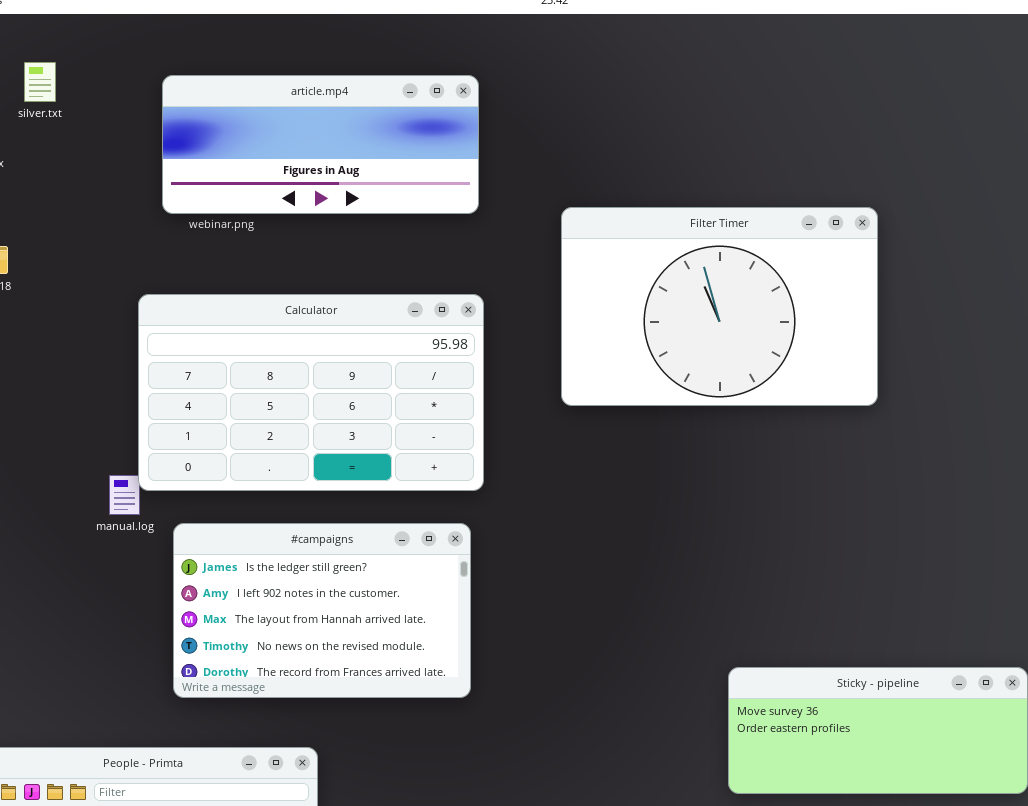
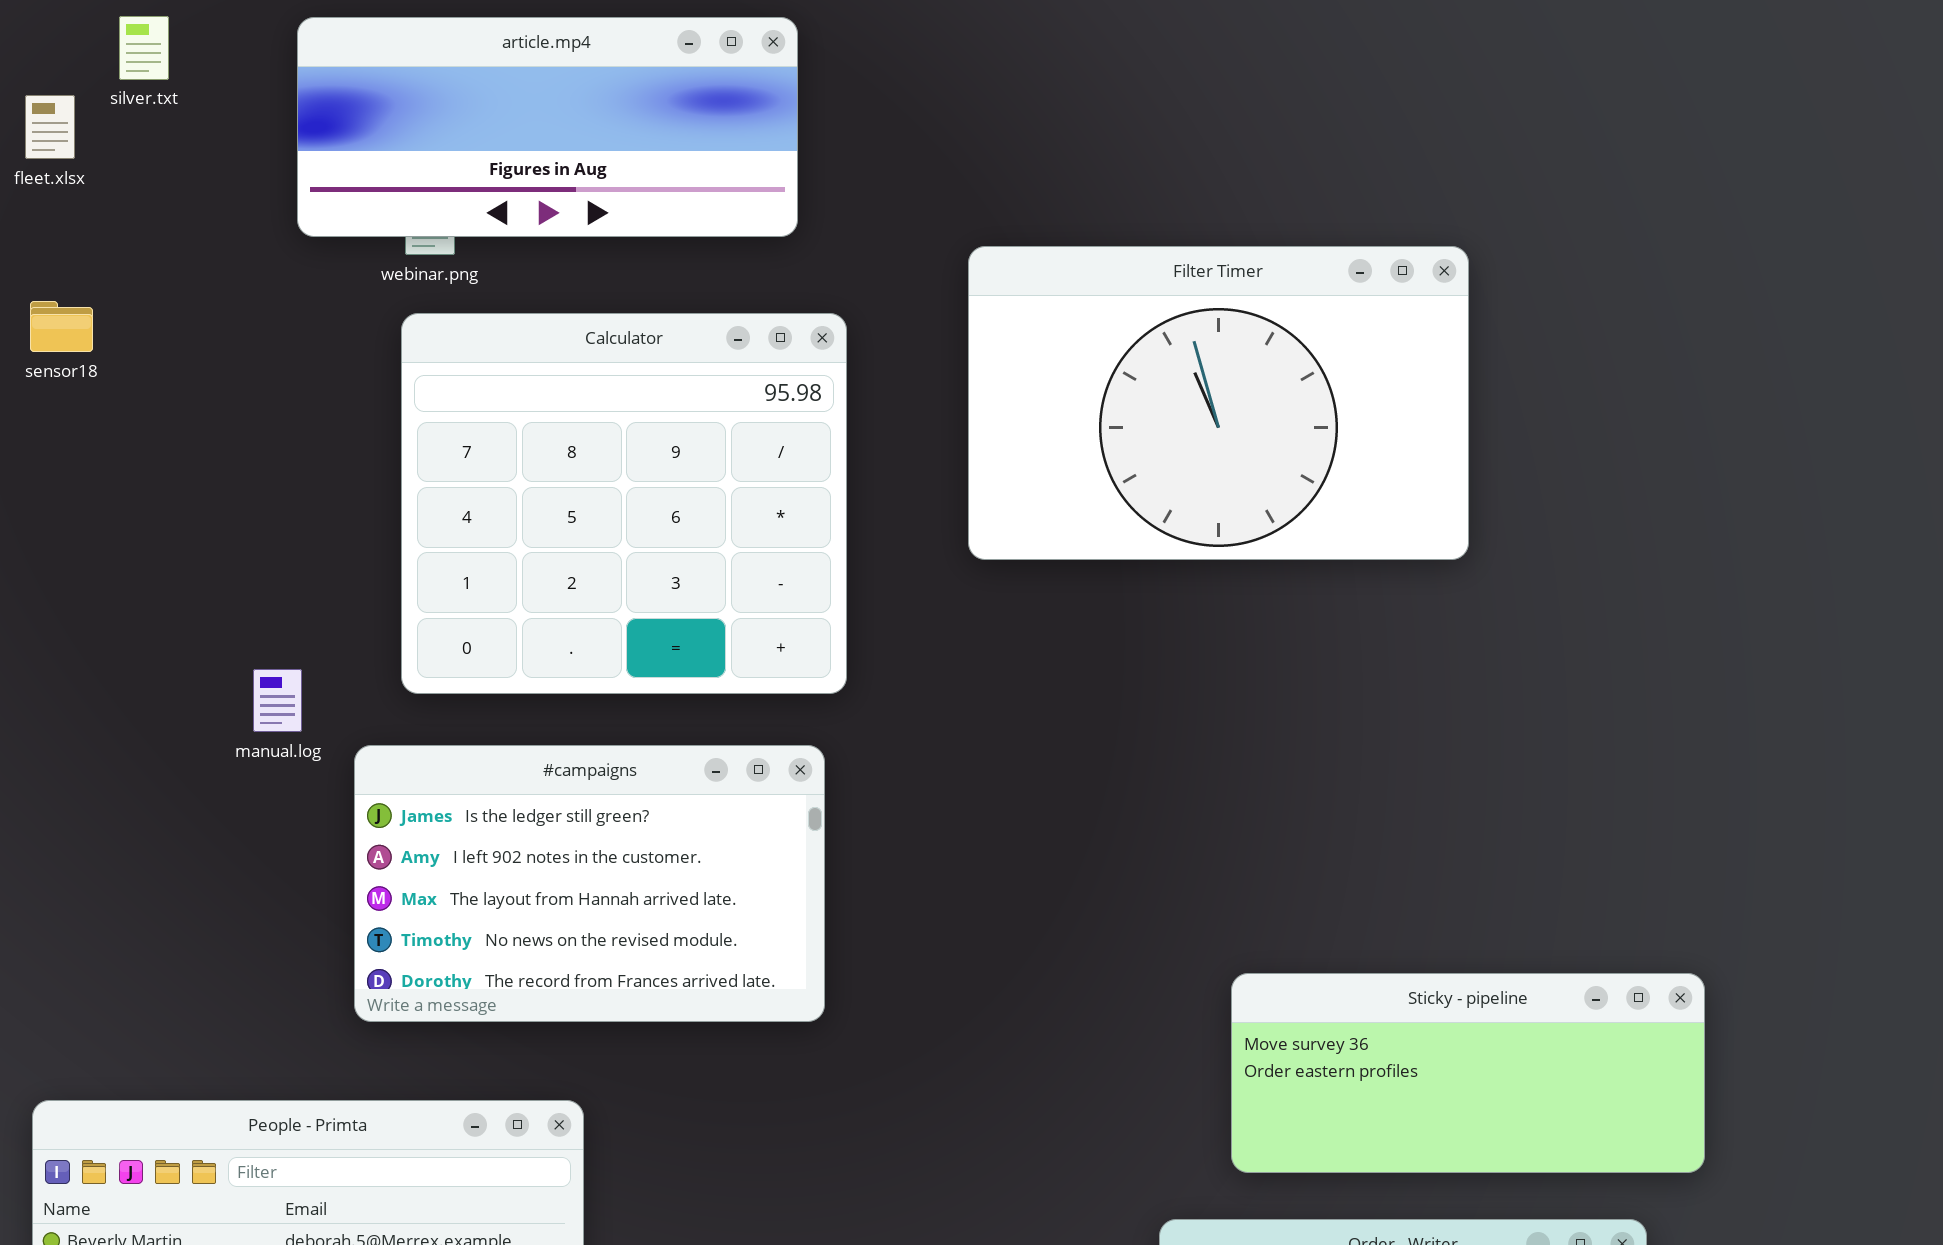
article.mp4: [162,75,479,214] -> [297,17,798,237], moved
Calculator: [138,294,484,491] -> [401,313,847,694], resized

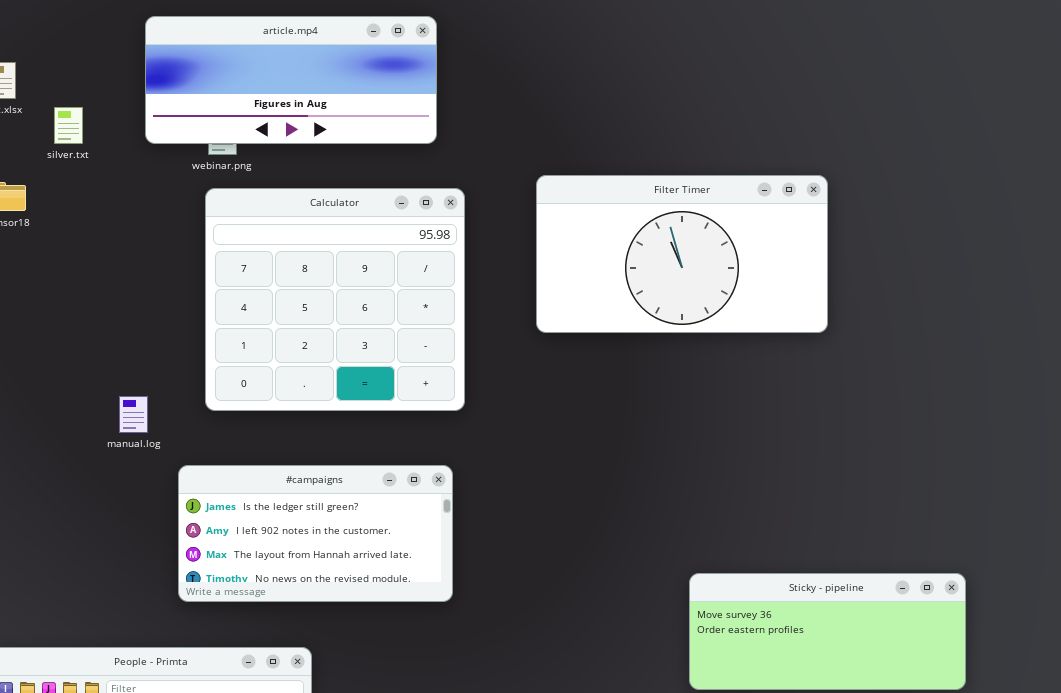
silver.txt: [119,16,169,80] -> [54,107,83,144], moved
Filter Timer: [968,246,1469,560] -> [536,175,828,333], resized
#campaigns: [354,745,825,1022] -> [178,465,453,602], resized

